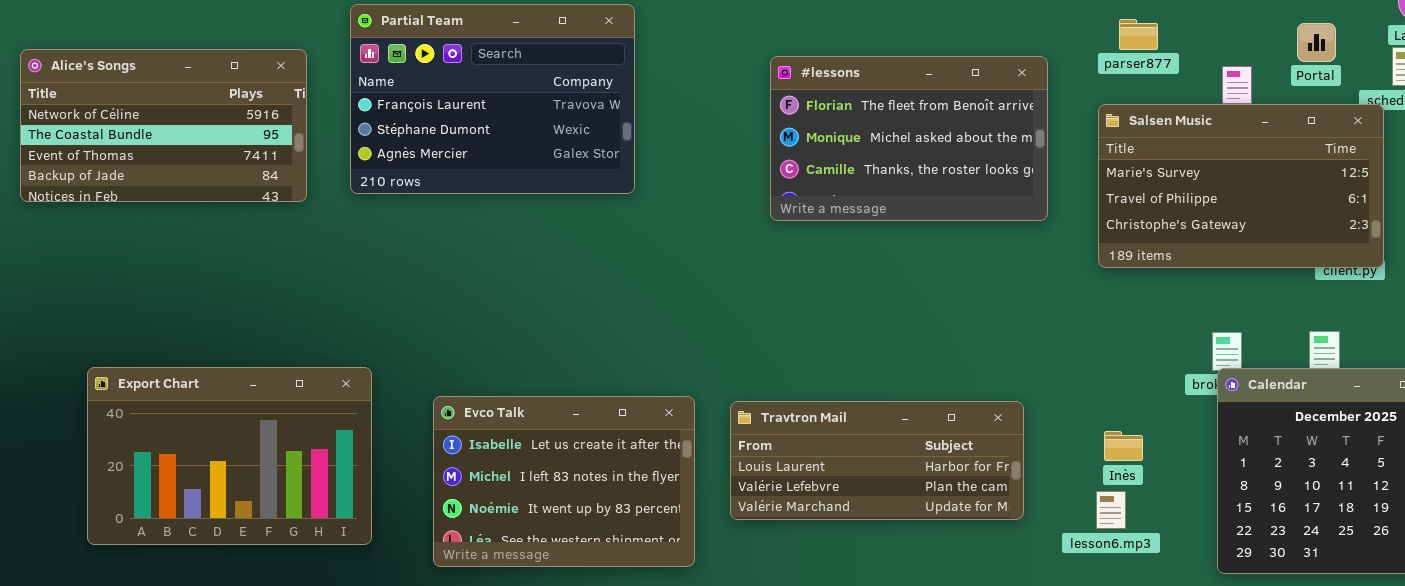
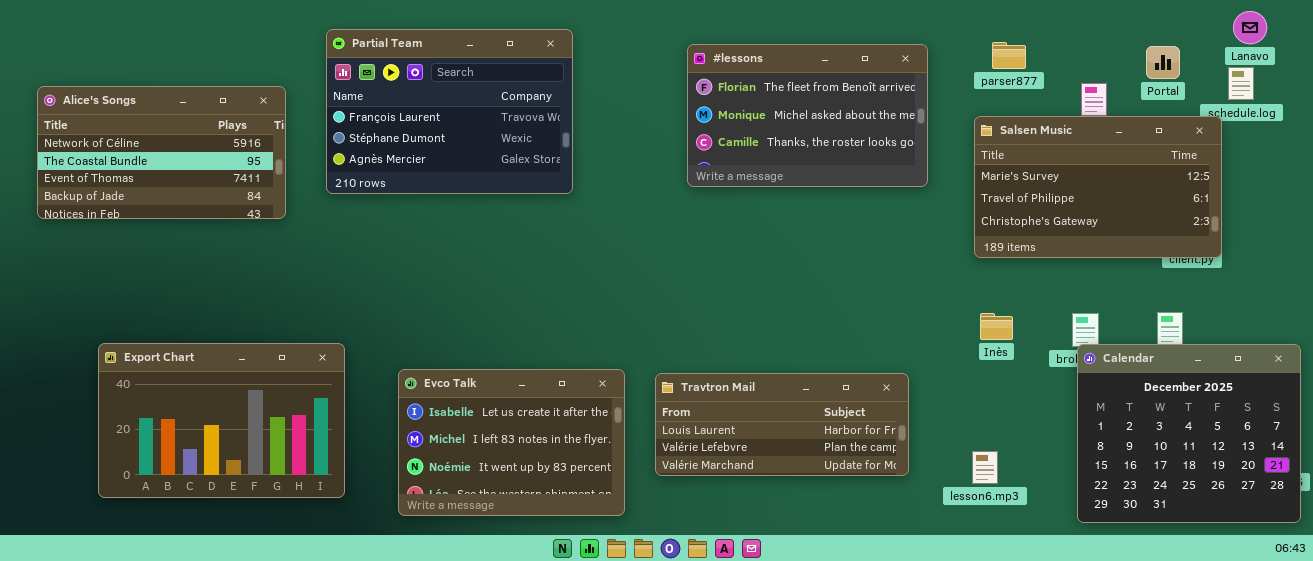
Alice's Songs: [20,49,307,202] -> [37,86,286,219], moved
#lessons: [770,56,1048,221] -> [687,44,928,187], moved
Inès: [1104,431,1143,461] -> [980,313,1013,340], moved

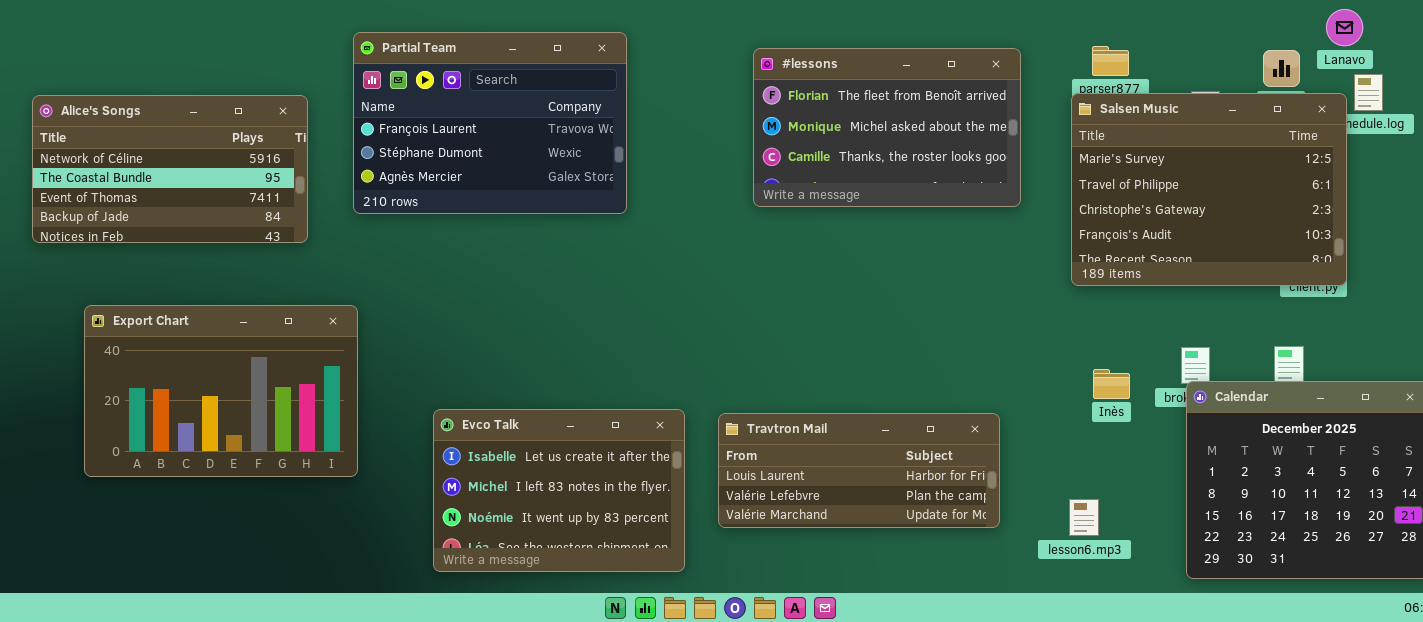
Lanavo: [1233,11,1267,44] -> [1326,9,1363,46], moved
Salsen Music: [974,116,1222,258] -> [1071,93,1347,286], resized
Inès: [980,313,1013,340] -> [1093,369,1130,399], moved
Export Chart: [98,343,345,498] -> [84,305,358,477], moved

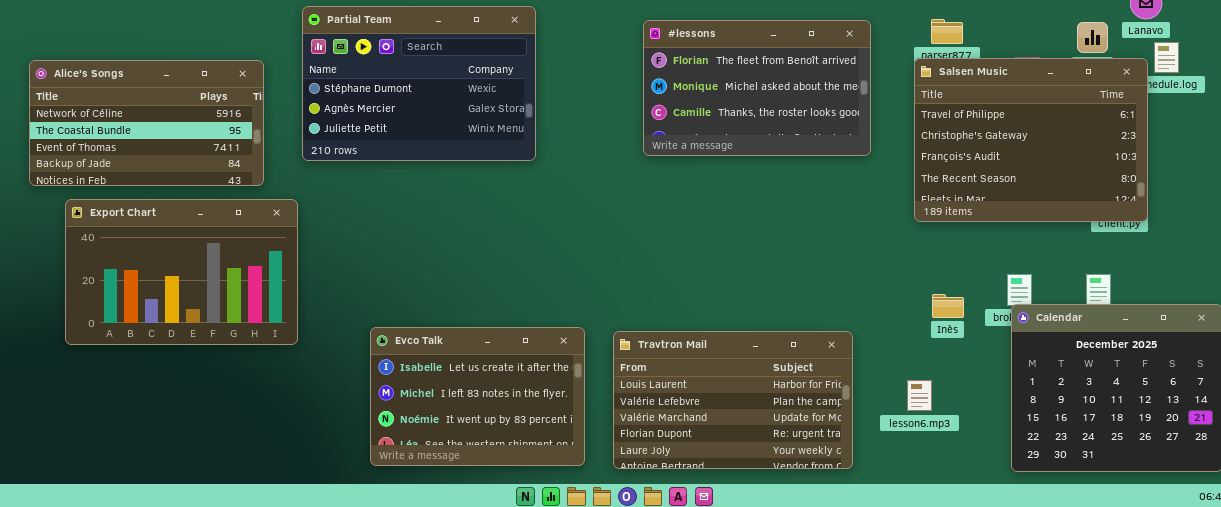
Partial Team: [353,32,627,214] -> [302,6,536,161], scrolled down 1 row
Salsen Music: [1071,93,1347,286] -> [914,58,1148,222], scrolled down 1 row
Export Chart: [84,305,358,477] -> [65,199,298,345], moved
Travtron Mail: [718,413,1000,528] -> [613,331,853,469], resized
lesson6.mp3: [1069,499,1099,536] -> [907,380,932,411], moved

